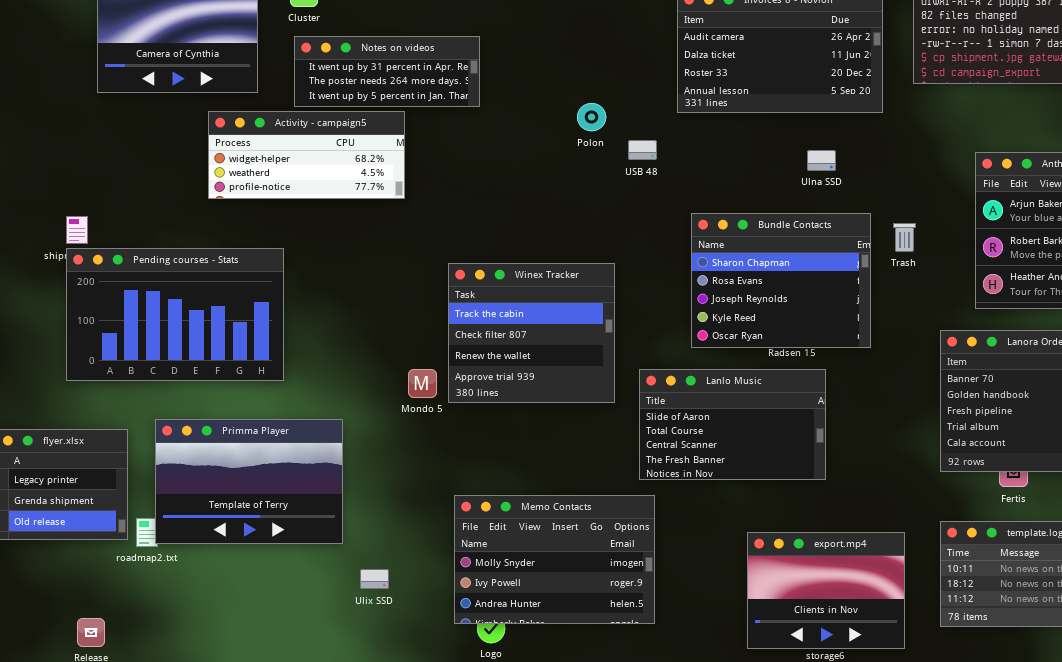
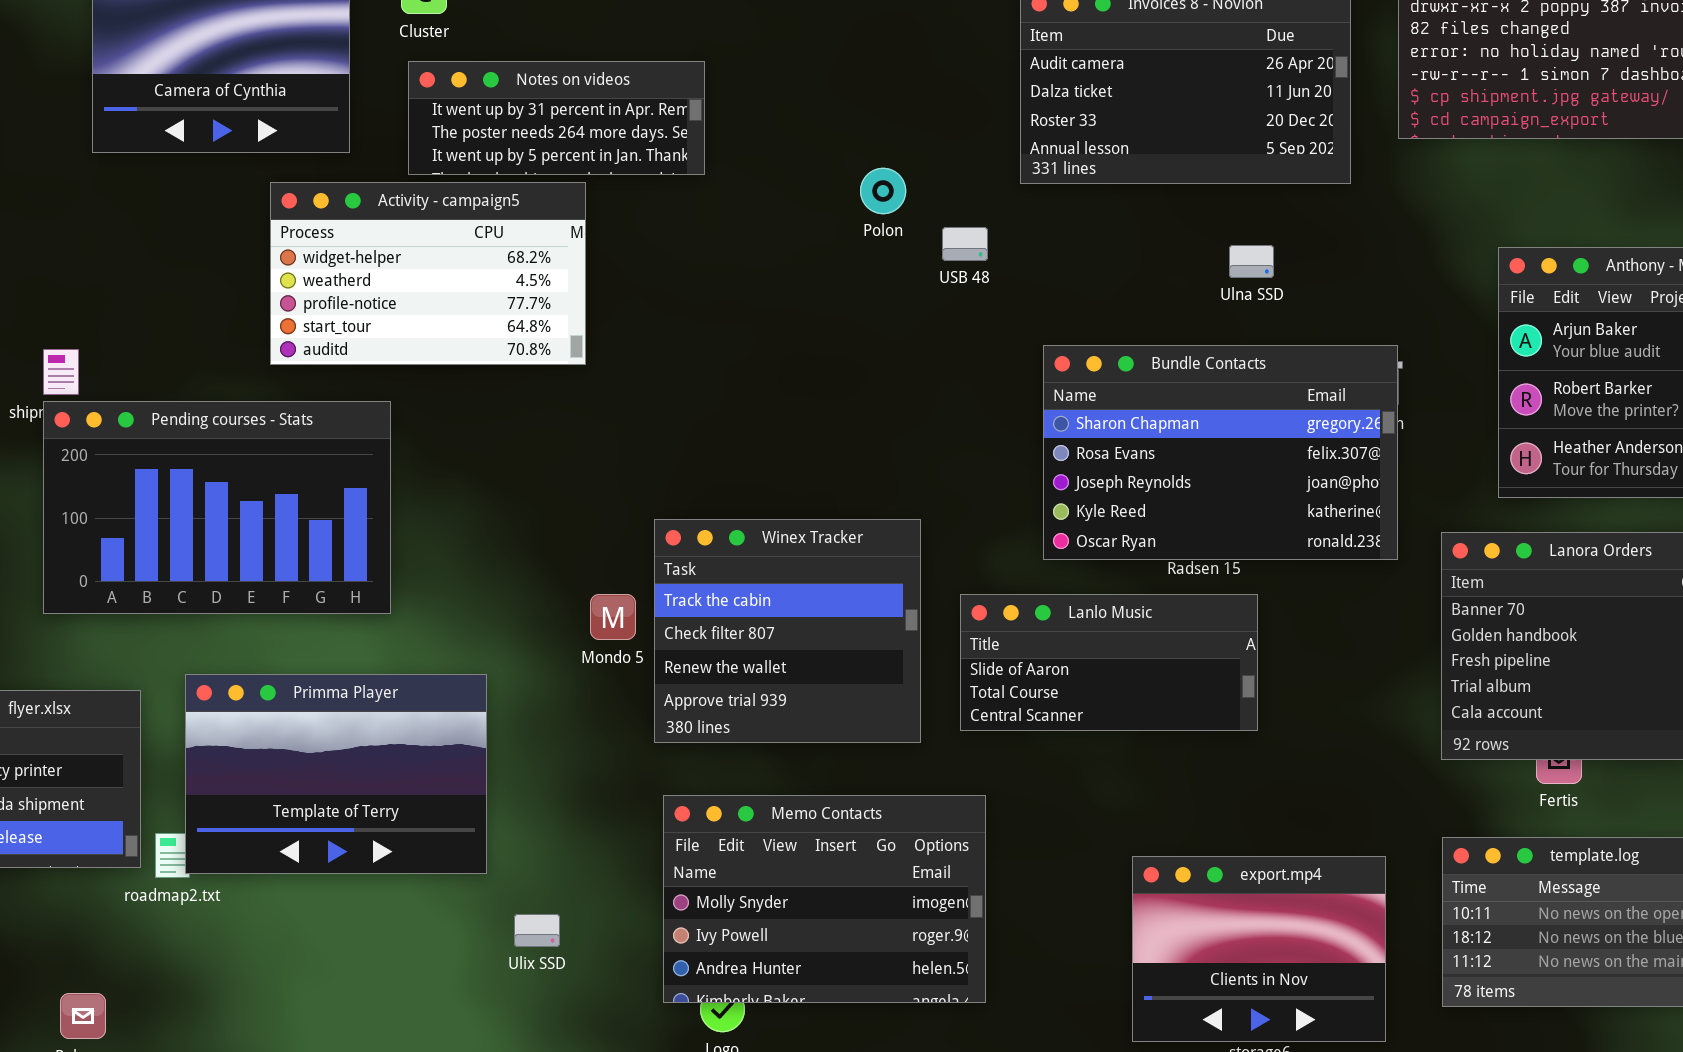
Activity - campaign5: [208,111,405,199] -> [270,182,586,365], resized
Bundle Contacts: [691,213,871,348] -> [1043,345,1398,560], resized
Winex Tracker: [448,263,615,403] -> [654,519,921,743], moved
Lanlo Music: [639,369,826,480] -> [960,594,1258,731], resized

